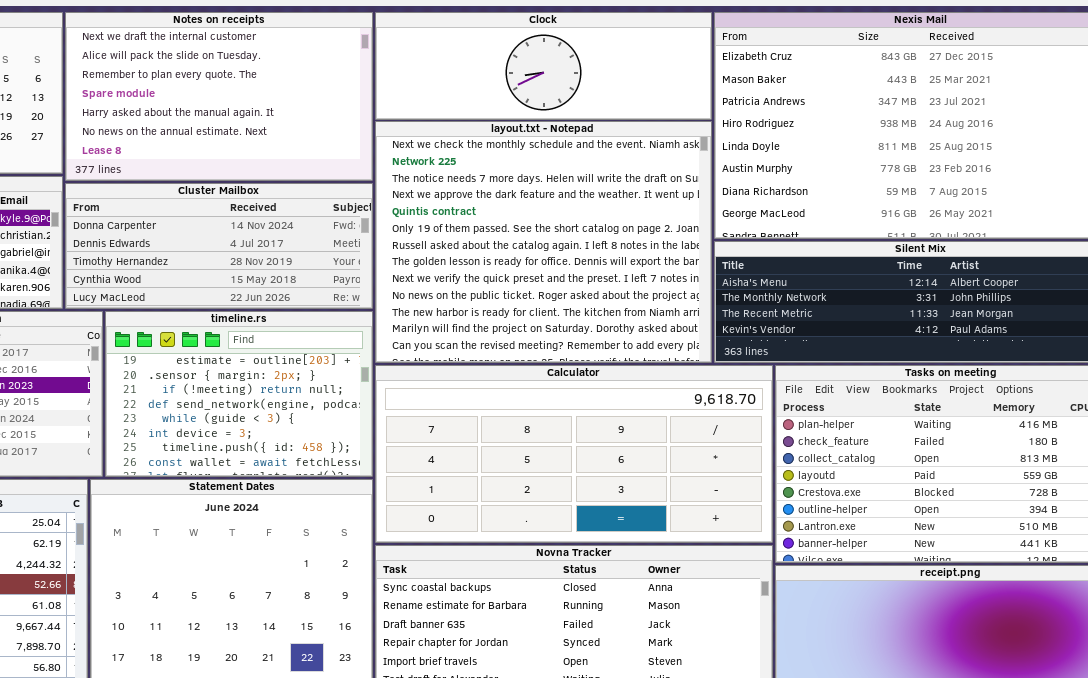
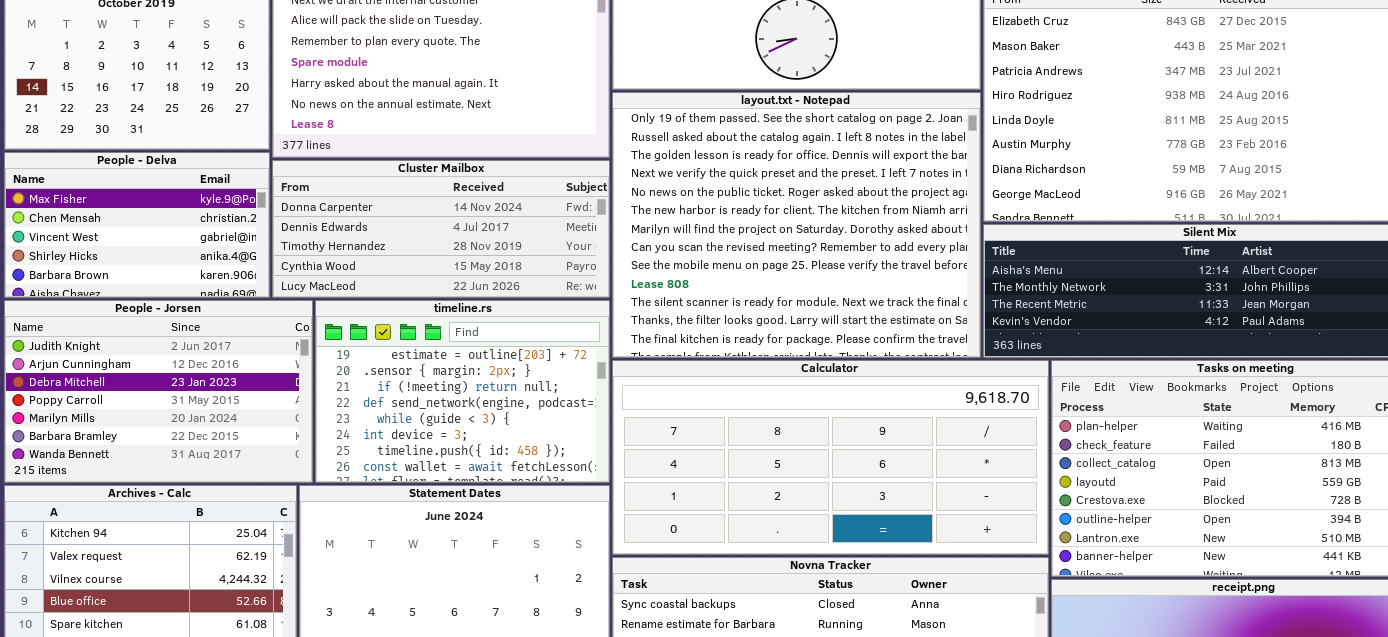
layout.txt - Notepad: [375,121,712,363] -> [612,92,981,358], scrolled down 5 rows

